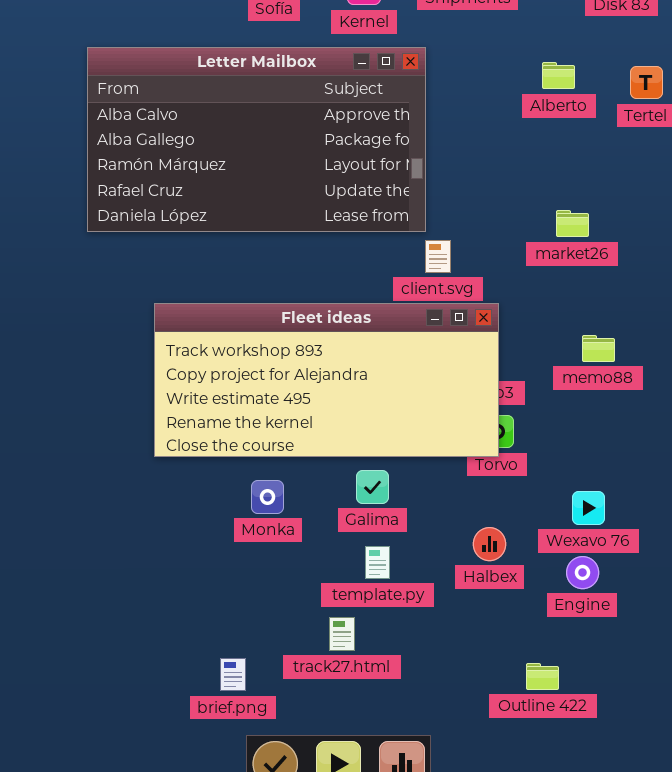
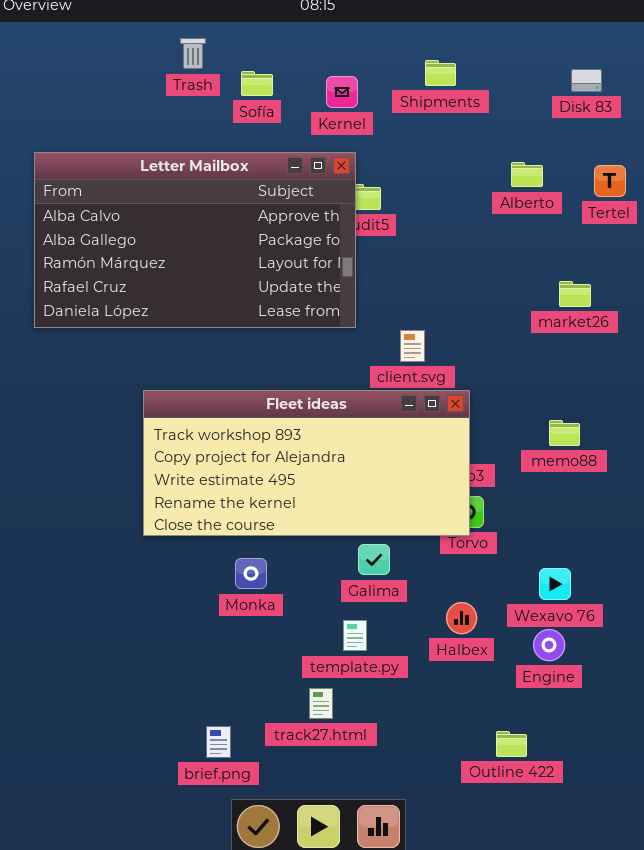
Letter Mailbox: [87,47,426,232] -> [34,152,356,328], moved
market26: [556,210,589,237] -> [559,281,591,307], moved
Galima: [356,470,389,504] -> [358,544,390,575], moved

